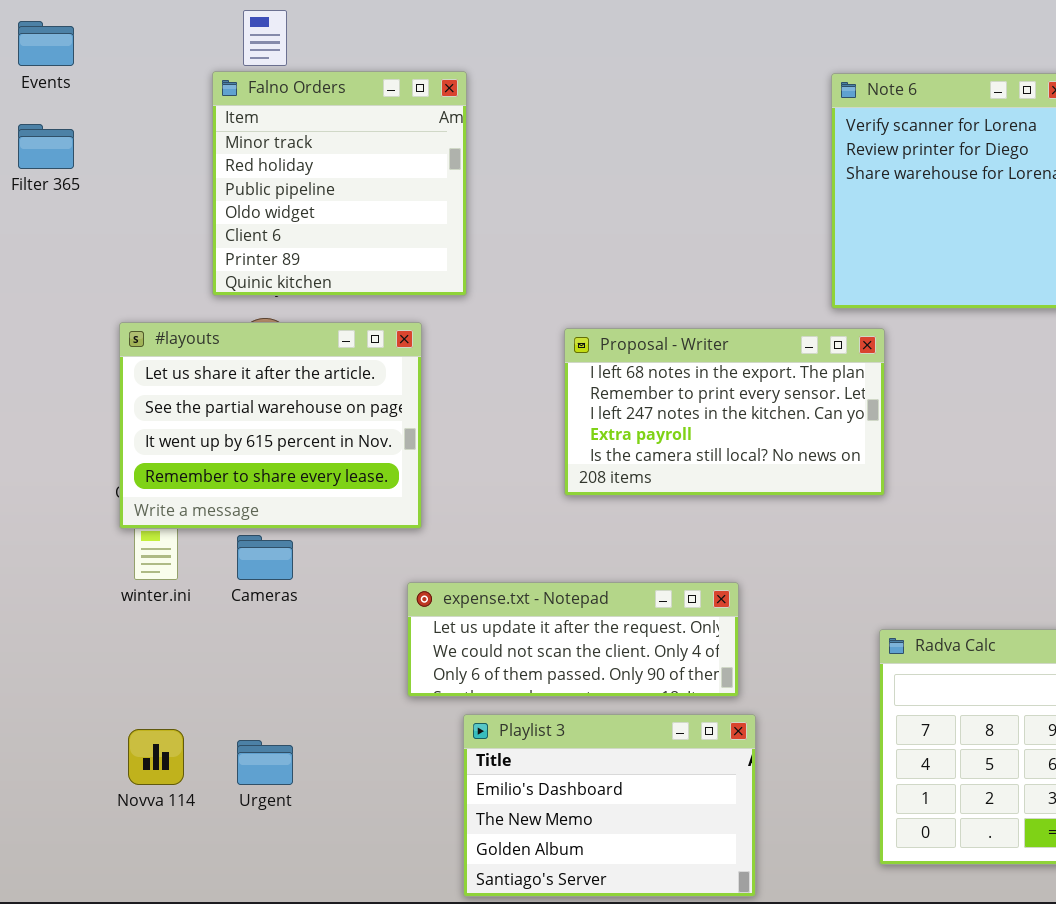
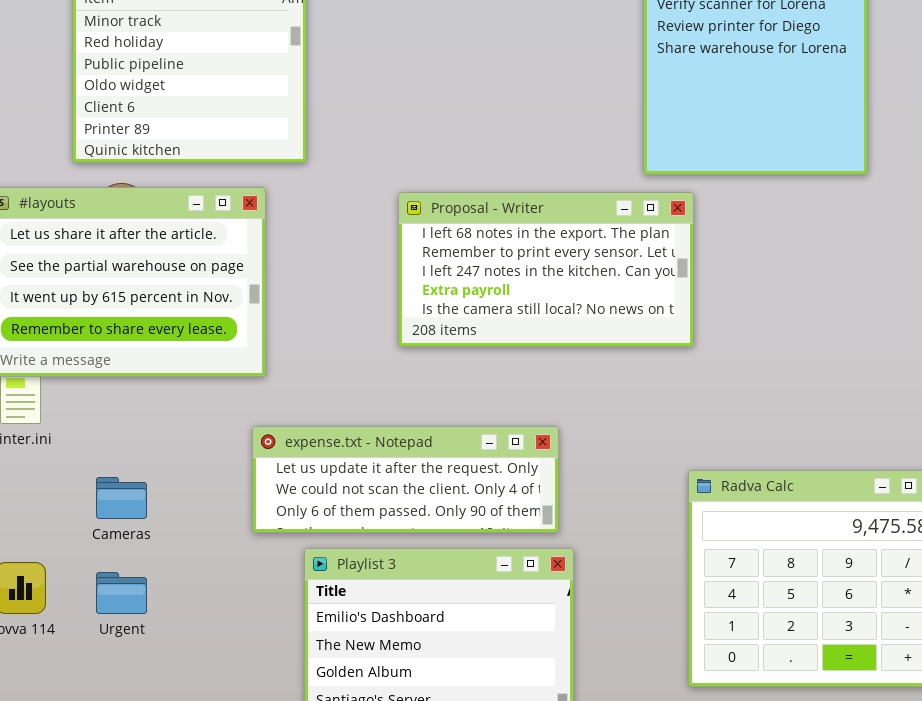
Cameras: [237,535,293,580] -> [96,477,147,519], moved

